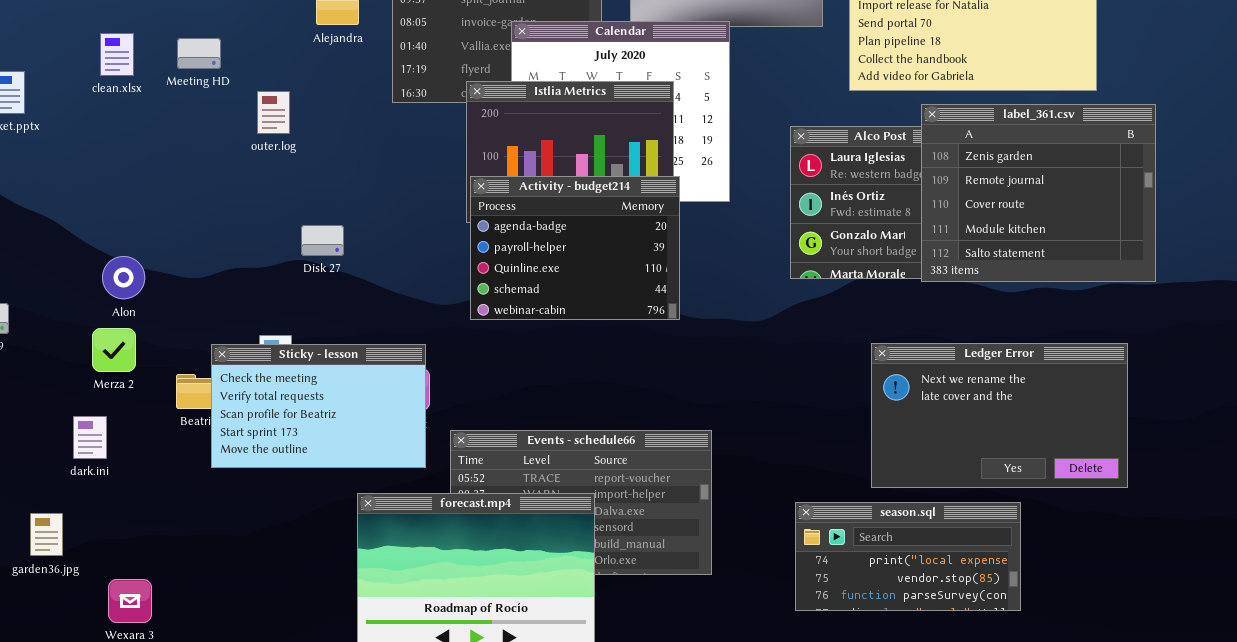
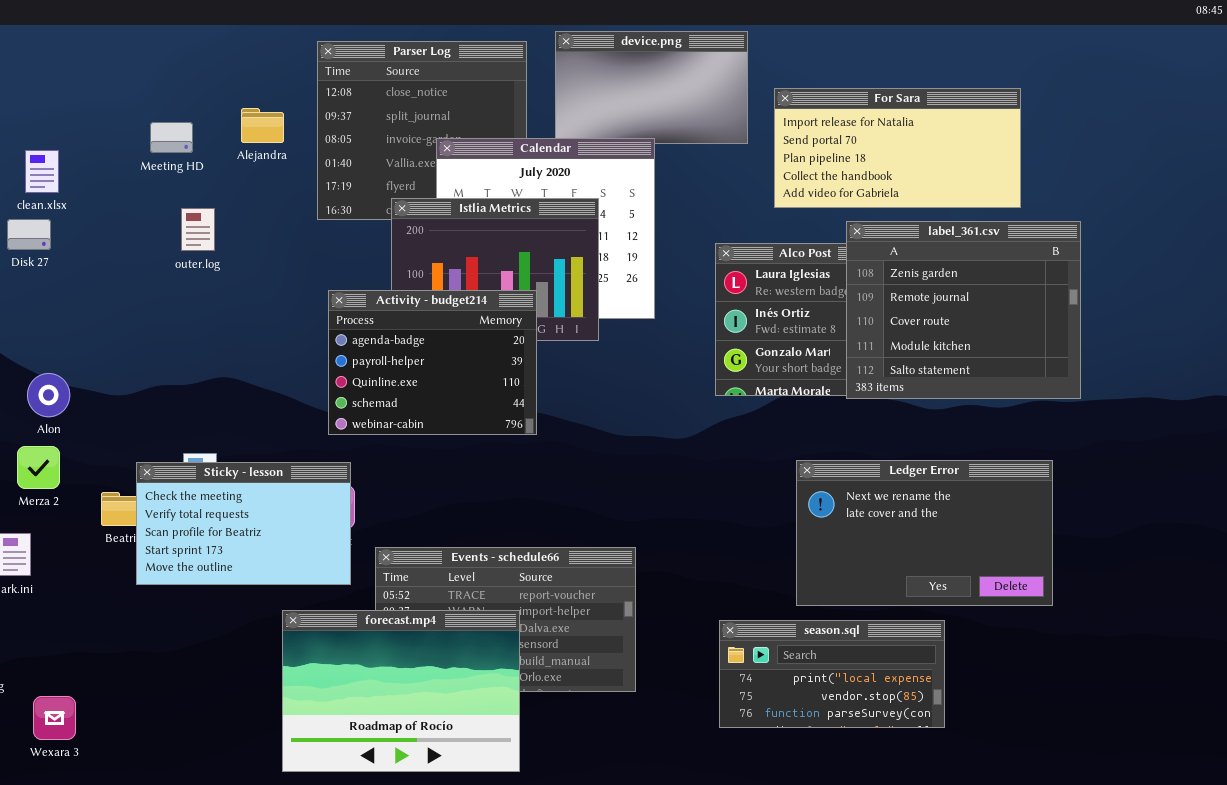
Meeting HD: [177,38,221,69] -> [150,122,193,153], moved
Activity - budget214: [470,176,680,320] -> [328,290,537,435], moved
Disk 27: [301,225,344,256] -> [7,219,51,250], moved

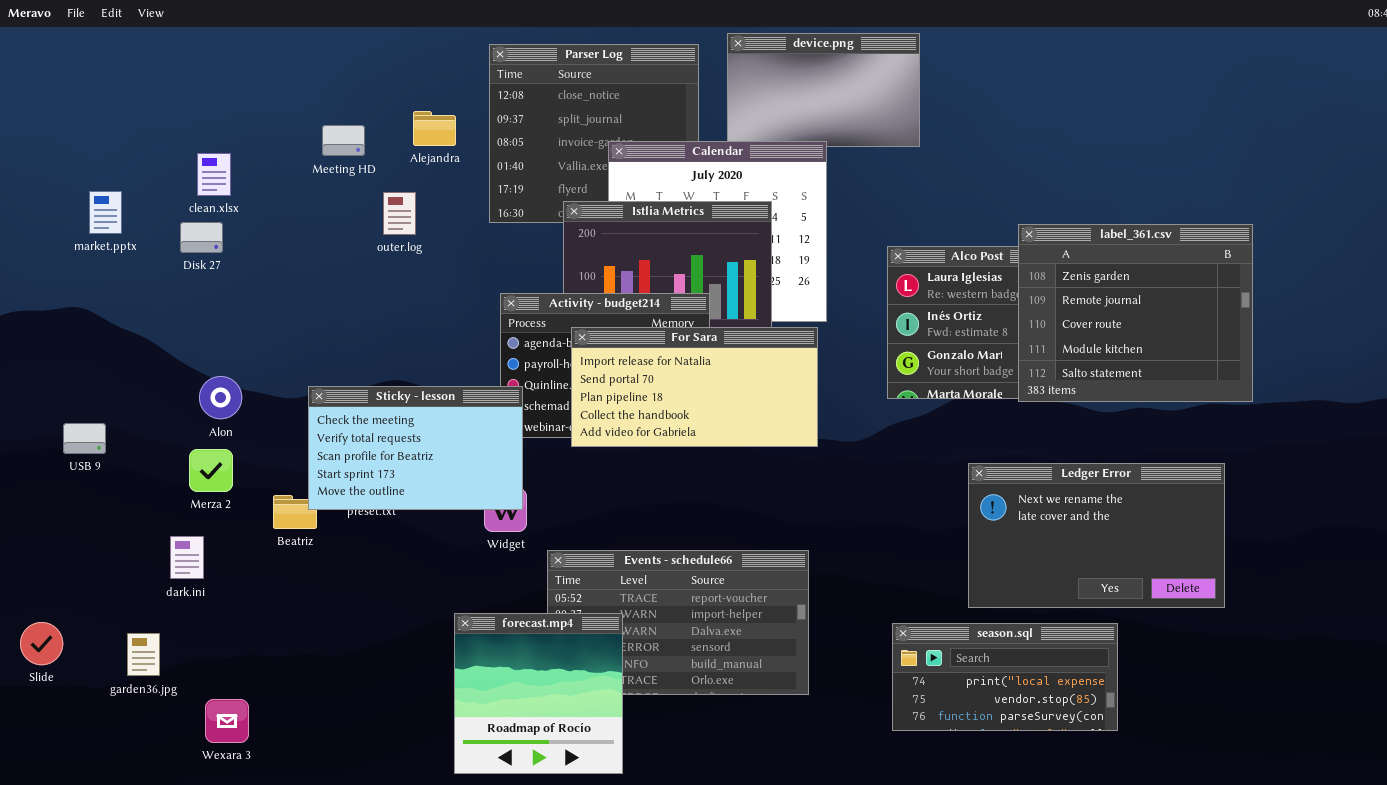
For Sara: [774,88,1021,208] -> [571,327,818,447], moved
outer.log: [181,208,215,251] -> [383,192,416,235], moved
Sticky - lesson: [136,462,351,585] -> [308,386,523,510], moved
forecast.mp4: [282,610,520,772] -> [454,613,623,774], resized

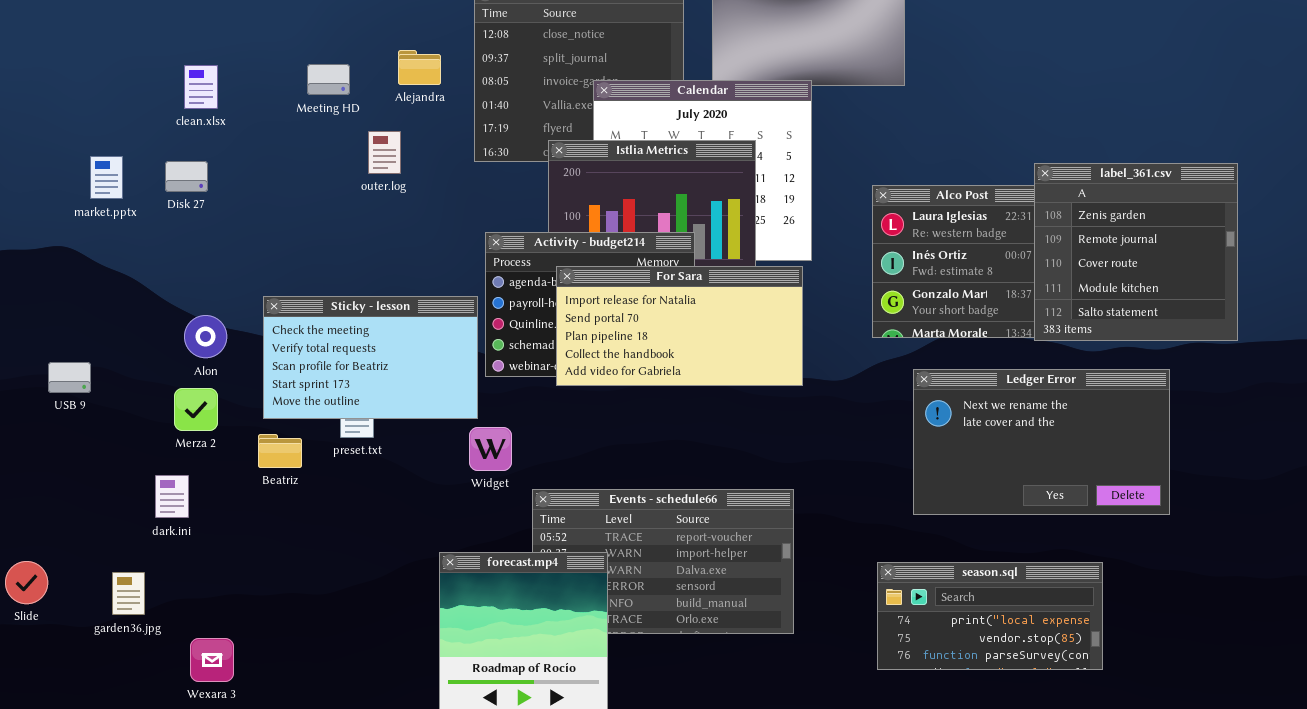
clean.xlsx: [197,153,231,196] -> [184,65,218,109], moved
market.pptx: [89,191,122,234] -> [90,156,123,199], moved
label_361.csv: [1018,224,1253,402] -> [1034,163,1238,341], resized
Sticky - lesson: [308,386,523,510] -> [263,296,478,419], moved
Ledger Error: [968,463,1225,608] -> [913,369,1170,515], moved

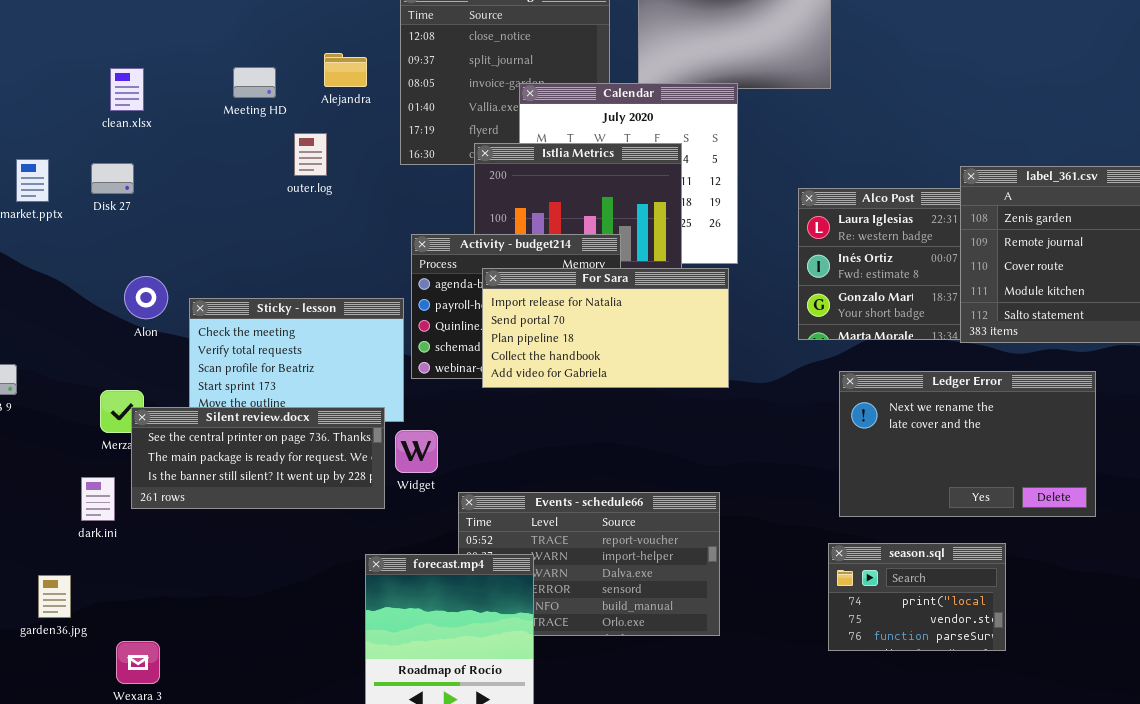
Alon: [184,315,227,358] -> [124,276,168,319], moved
Silent review.docx: none -> [131,407,385,509], opened
season.sql: [877,562,1103,670] -> [828,543,1006,651], moved, resized

